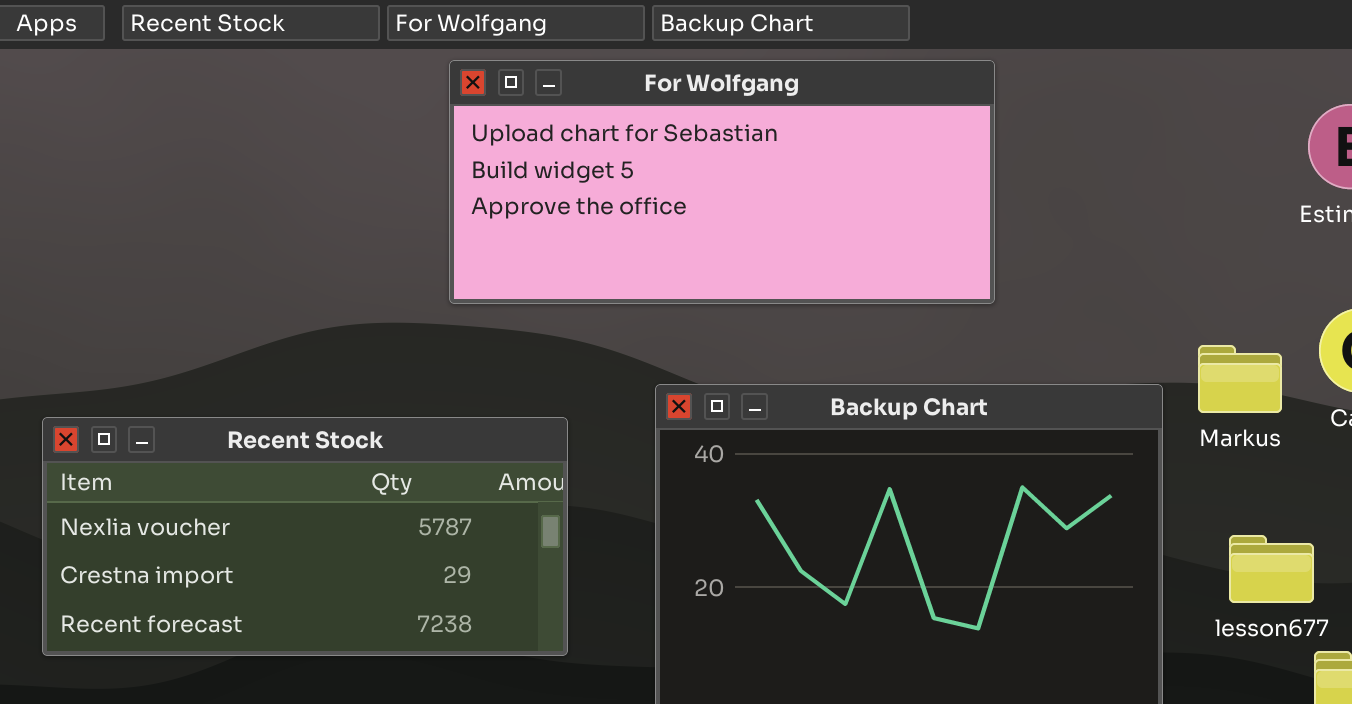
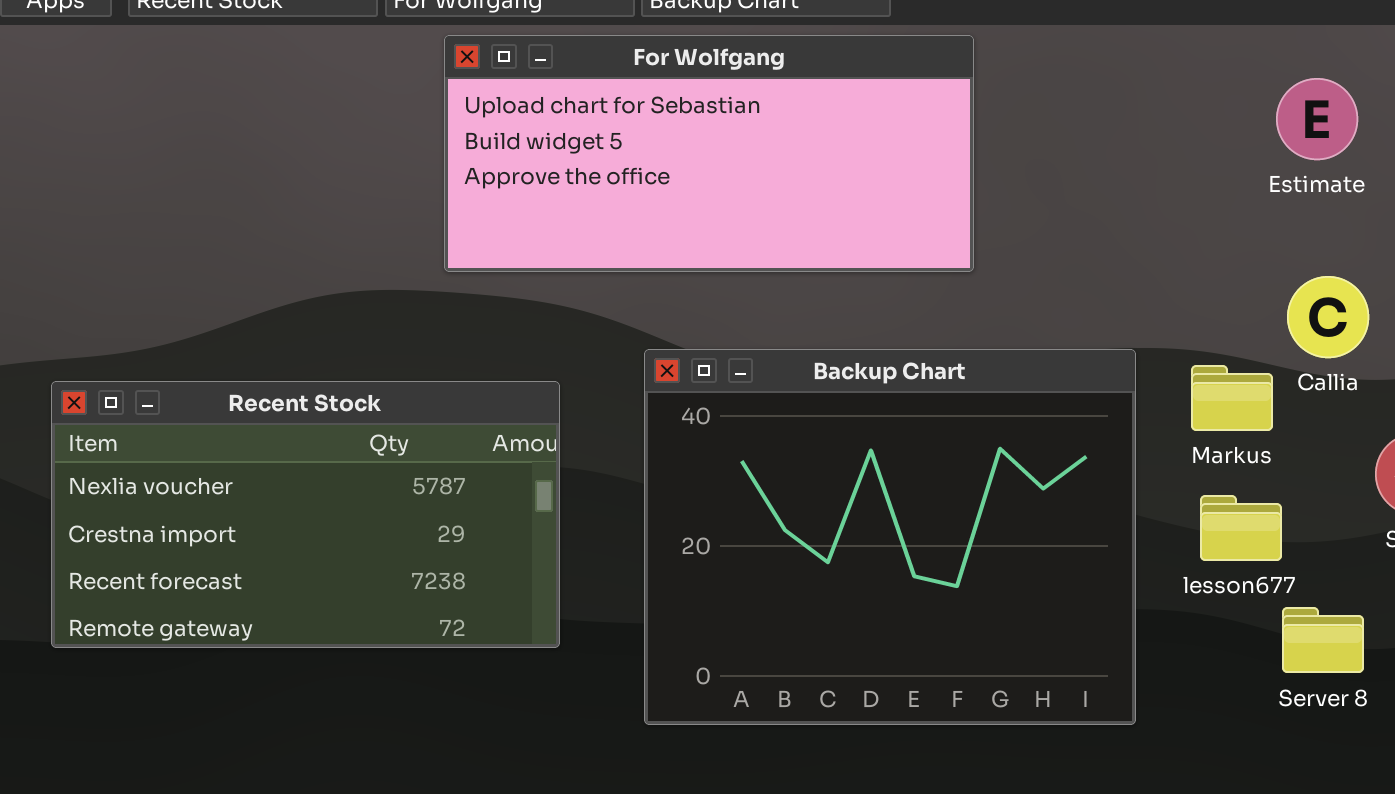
Markus: [1198,345,1282,413] -> [1191,365,1273,431], moved
Recent Stock: [42,417,568,656] -> [51,381,560,648], resized

